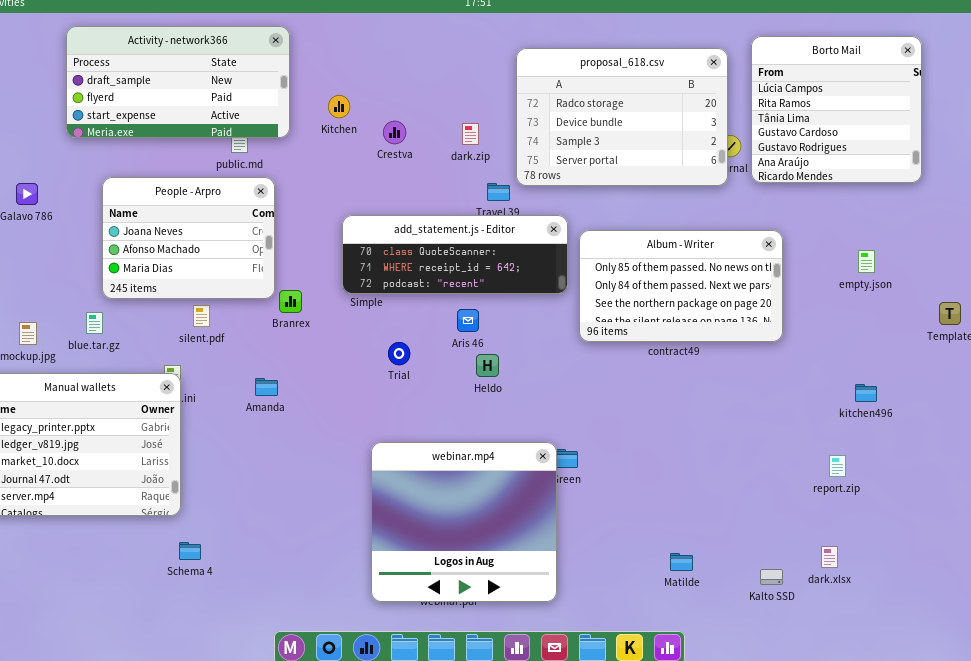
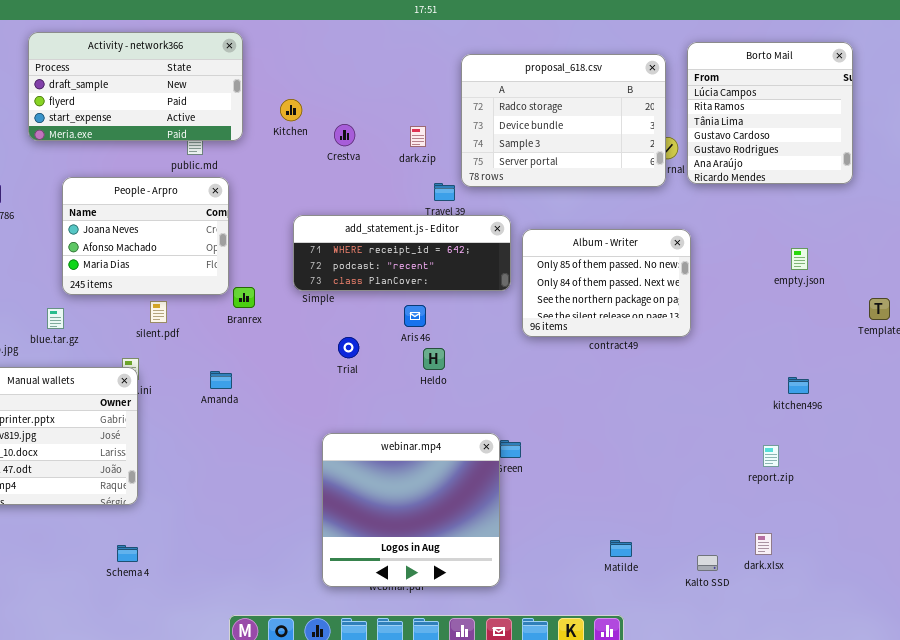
add_statement.js - Editor: [342,215,568,294] -> [293,215,511,291], scrolled down 1 row
Album - Writer: [579,230,783,342] -> [522,229,691,337], resized
Schema 4: [179,542,201,560] -> [117,545,138,562], moved

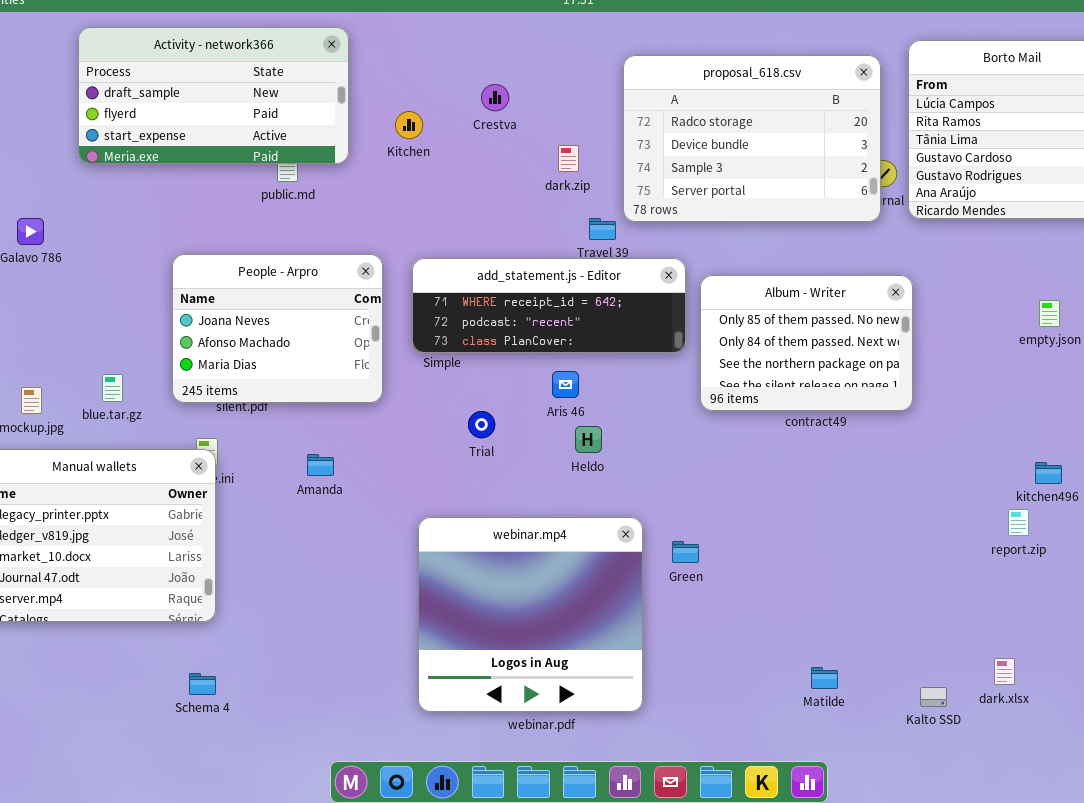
Crestva: [334,124,355,146] -> [481,84,509,111], moved
People - Arpro: [62,177,229,295] -> [172,254,383,403], moved
webinar.mp4: [322,433,500,587] -> [418,517,643,712], moved
report.zip: [763,445,779,467] -> [1008,509,1029,536], moved

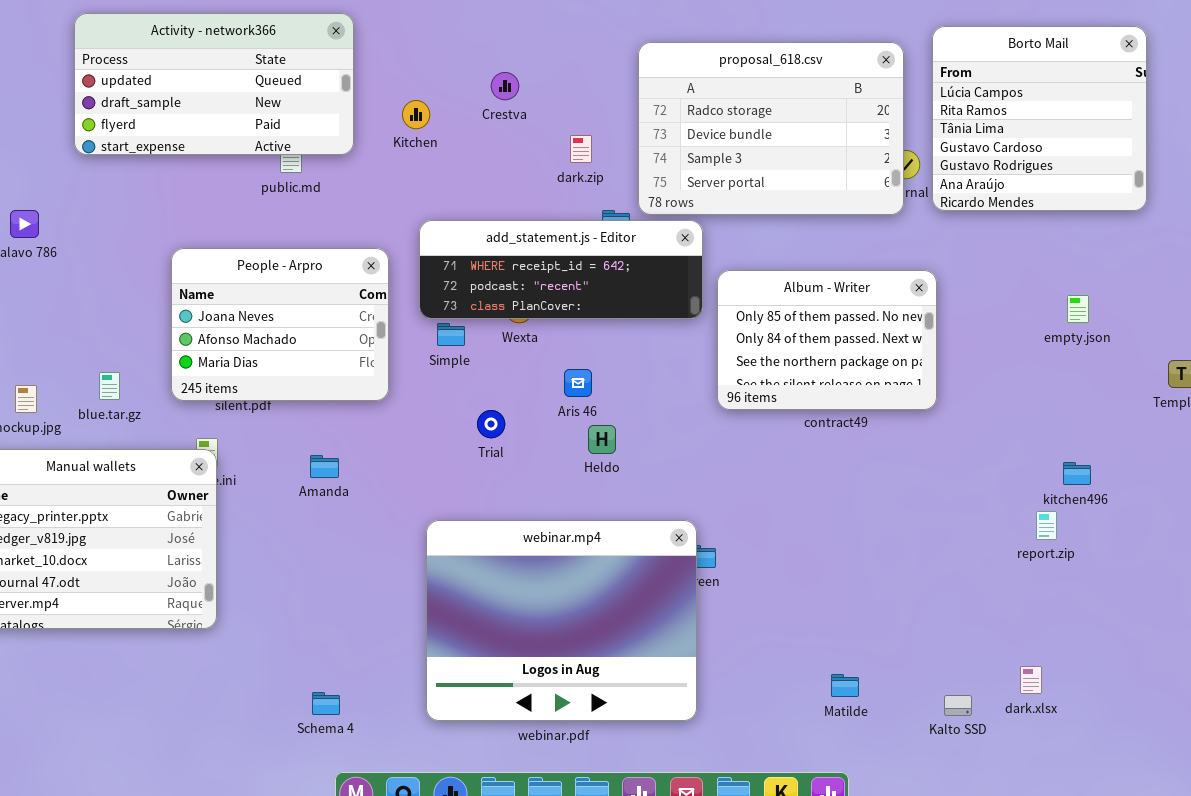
Activity - network366: [78,27,349,164] -> [74,13,354,155], scrolled up 1 row
add_statement.js - Editor: [412,258,686,353] -> [419,220,703,319], moved
webinar.mp4: [418,517,643,712] -> [426,520,697,721], resized
Schema 4: [189,673,216,695] -> [312,692,340,715], moved

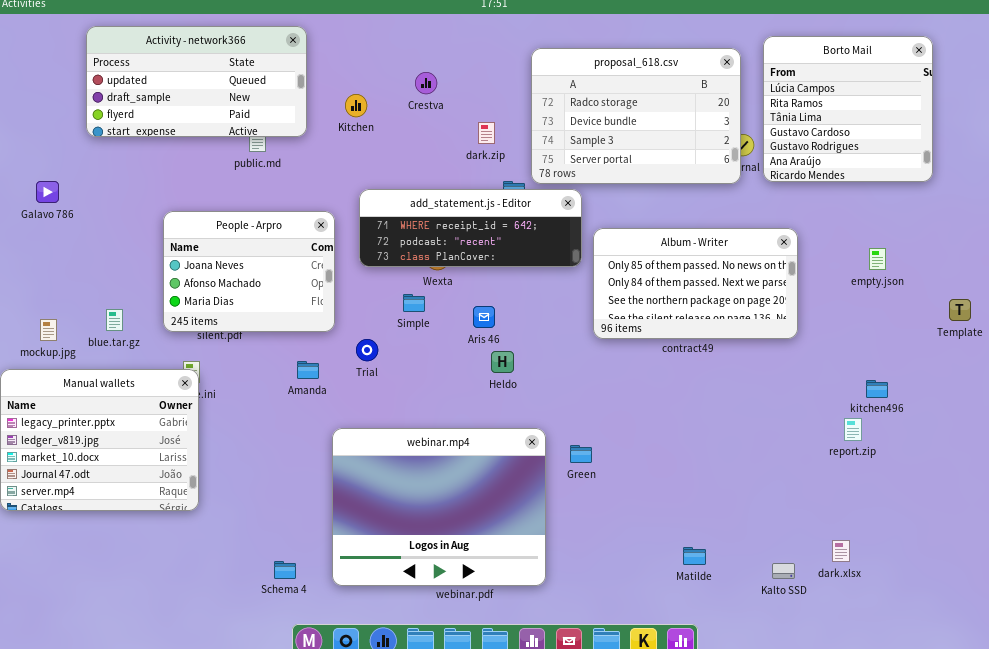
Album - Writer: [717,270,937,410] -> [593,228,798,339], resized
Simple: [437,323,465,346] -> [403,294,425,312], moved
Trial: [477,410,505,438] -> [356,339,378,361], moved
Amanda: [310,455,339,478] -> [297,361,319,379], moved
webinar.mp4: [426,520,697,721] -> [332,428,546,586], moved

